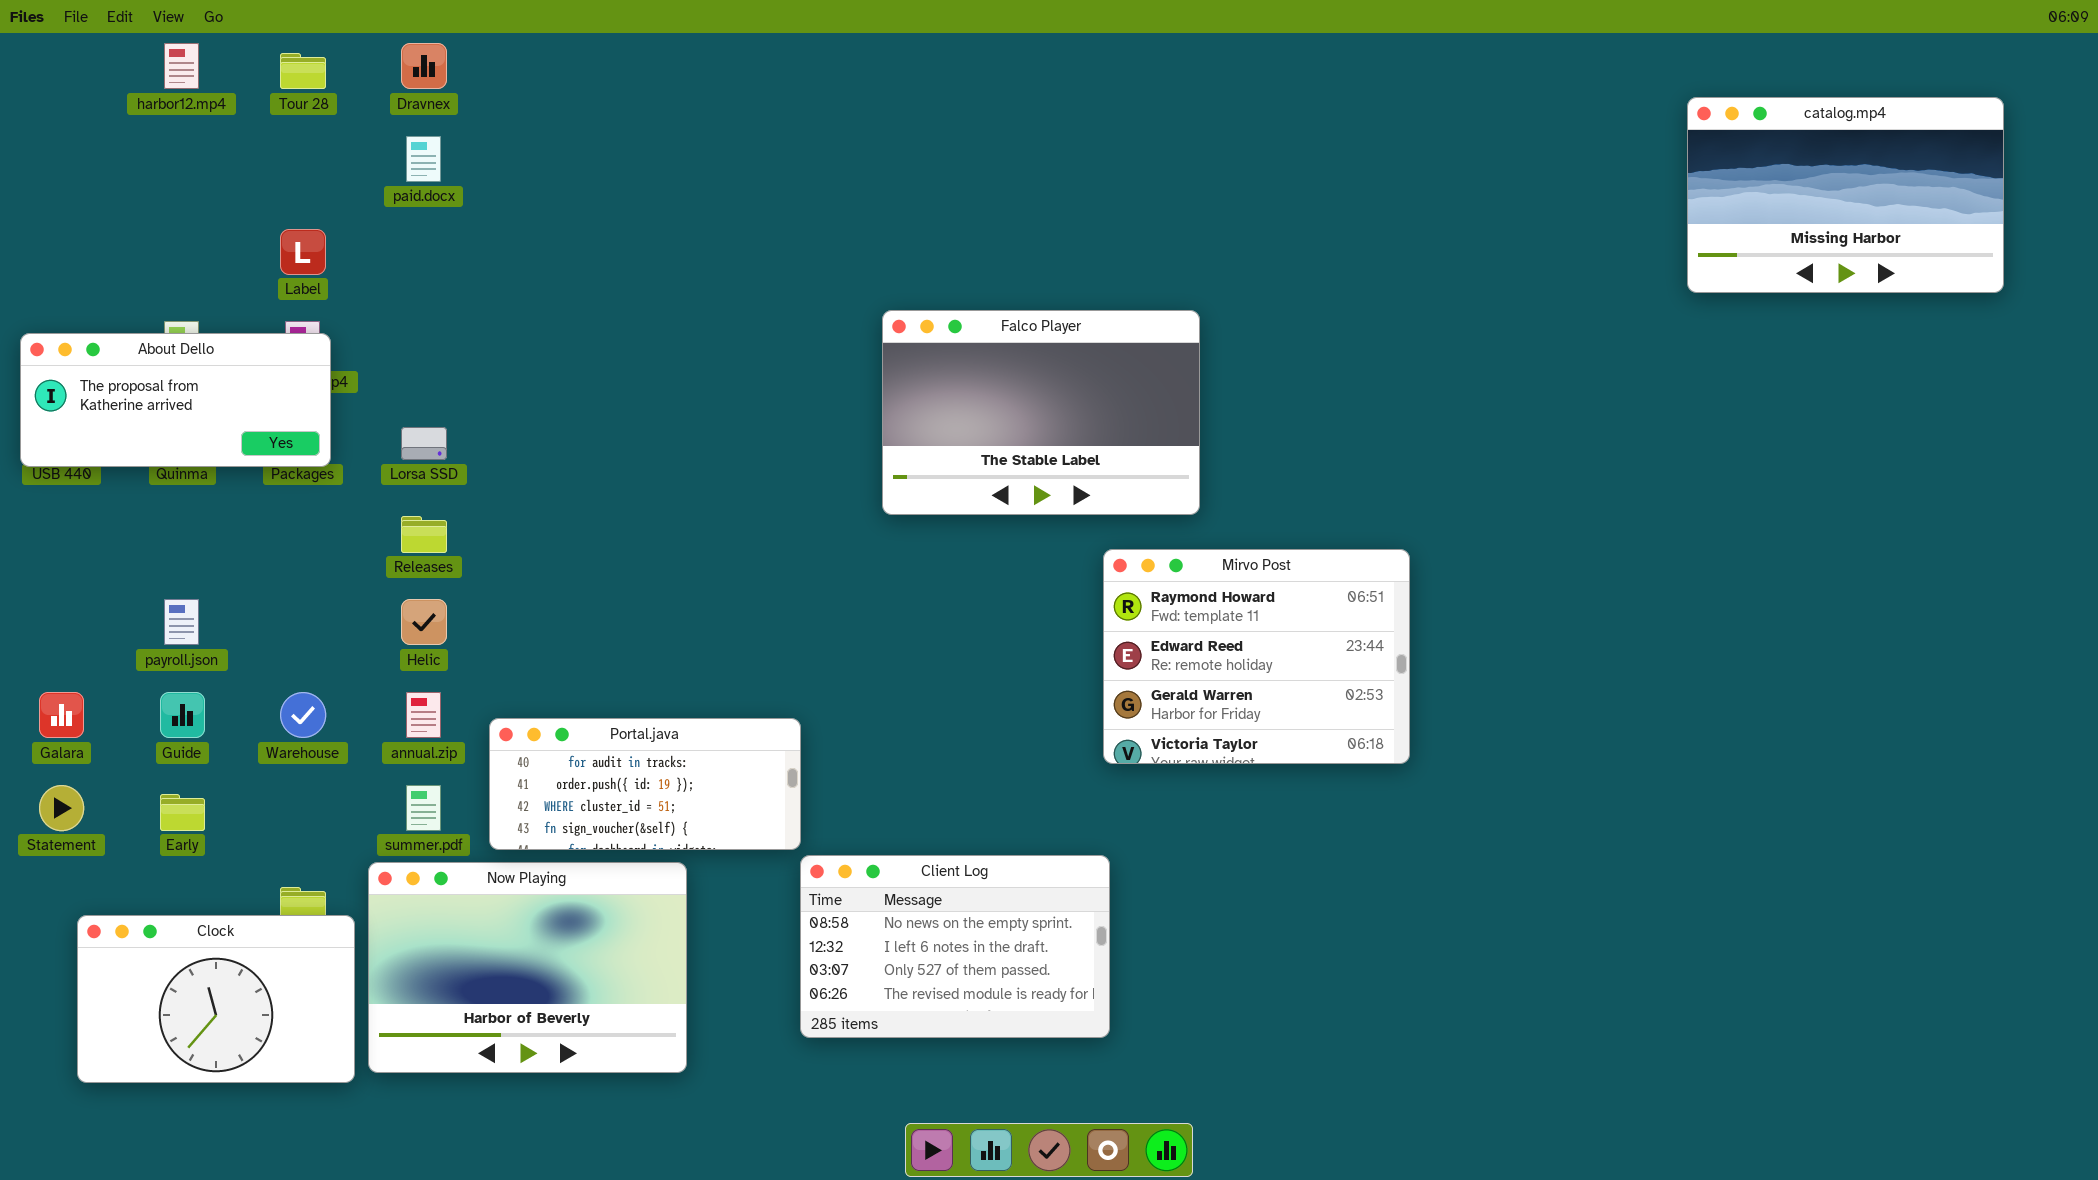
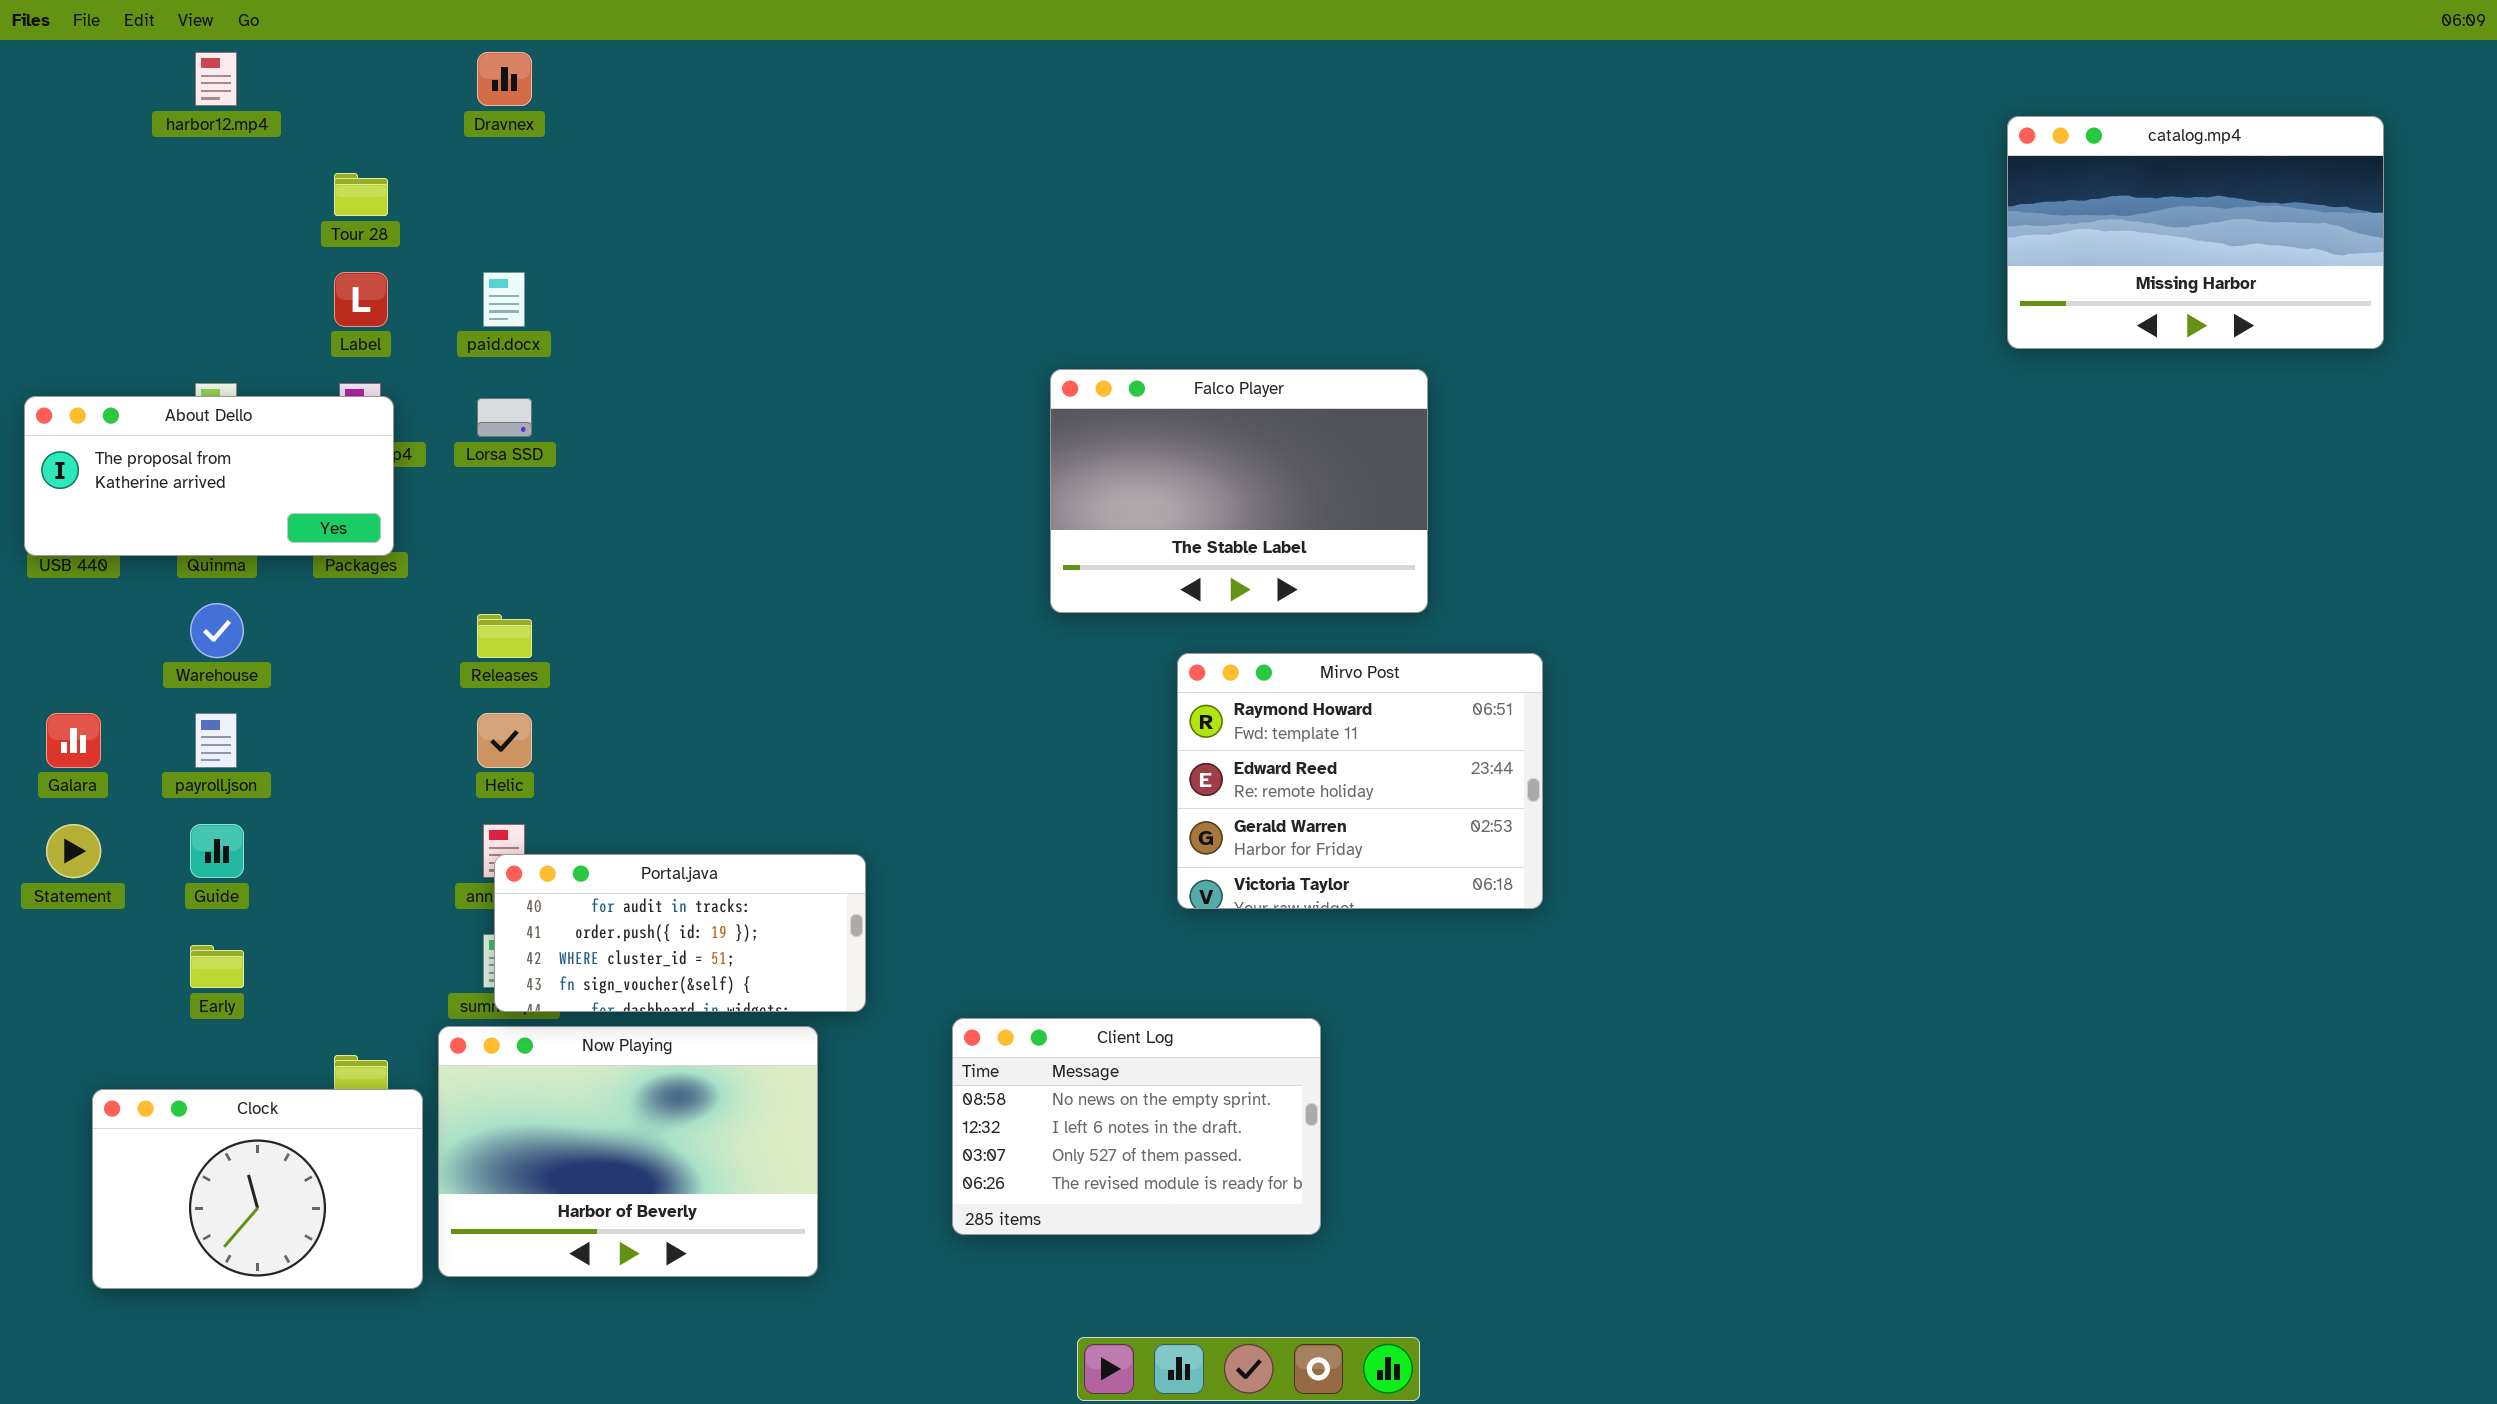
Tour 28: [280,53,326,89] -> [334,173,388,216], moved
paid.docx: [406,136,441,182] -> [483,272,525,327], moved
Lorsa SSD: [401,427,447,460] -> [477,398,532,437], moved
Mirvo Post: [1103,549,1410,764] -> [1177,653,1543,909], moved
Galara: [39,692,84,738] -> [46,713,101,768], moved
Warehouse: [280,692,326,738] -> [190,603,244,658], moved
Portal.java: [489,718,801,850] -> [494,854,866,1012], moved
Statement: [39,785,84,831] -> [46,824,101,878], moved

